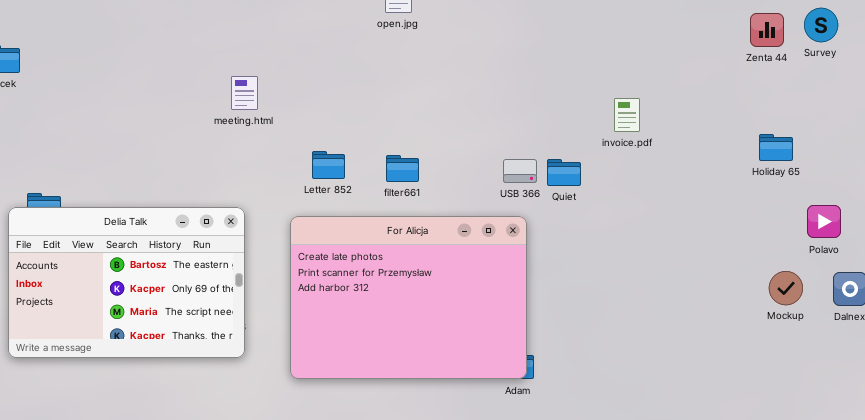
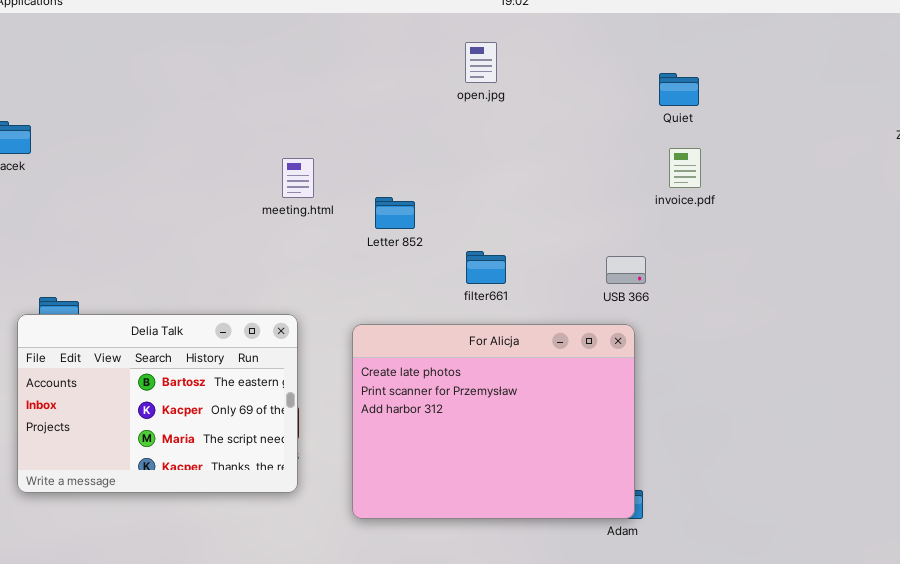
invoice.pdf: [614,98,640,132] -> [669,148,701,188], moved
Letter 852: [312,151,345,179] -> [375,197,415,229], moved
Quiet: [547,159,581,186] -> [659,73,699,106], moved

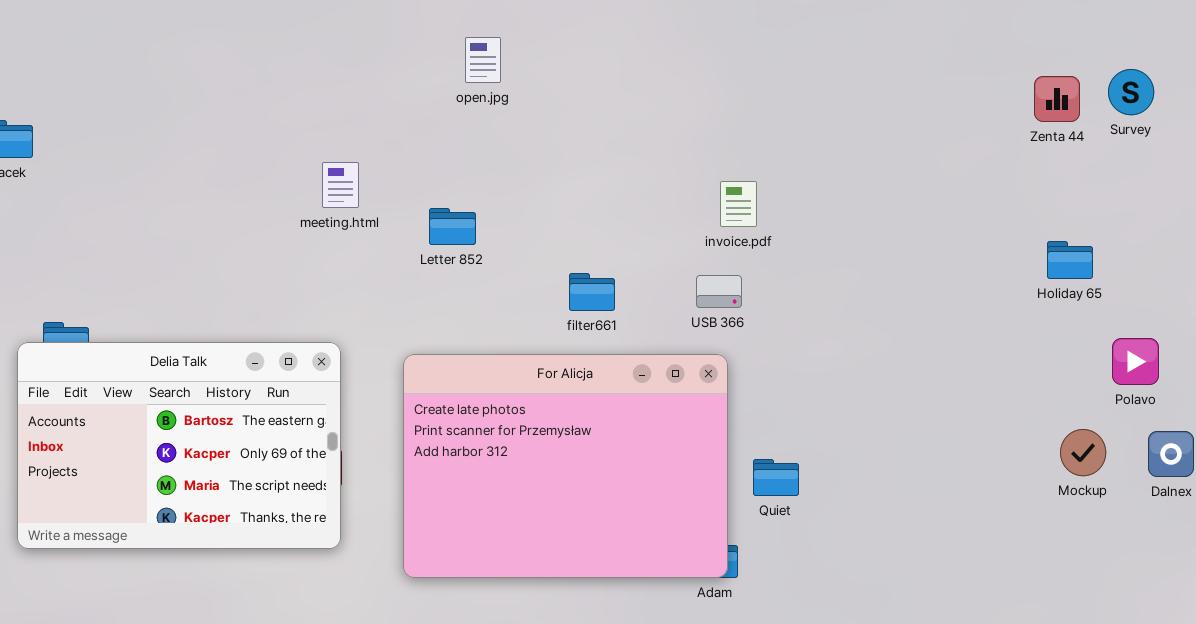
open.jpg: [465,42,497,83] -> [465,37,501,83], moved
Quiet: [659,73,699,106] -> [753,459,799,496], moved
invoice.pdf: [669,148,701,188] -> [720,181,757,227], moved
filter661: [466,251,506,284] -> [569,273,615,311], moved

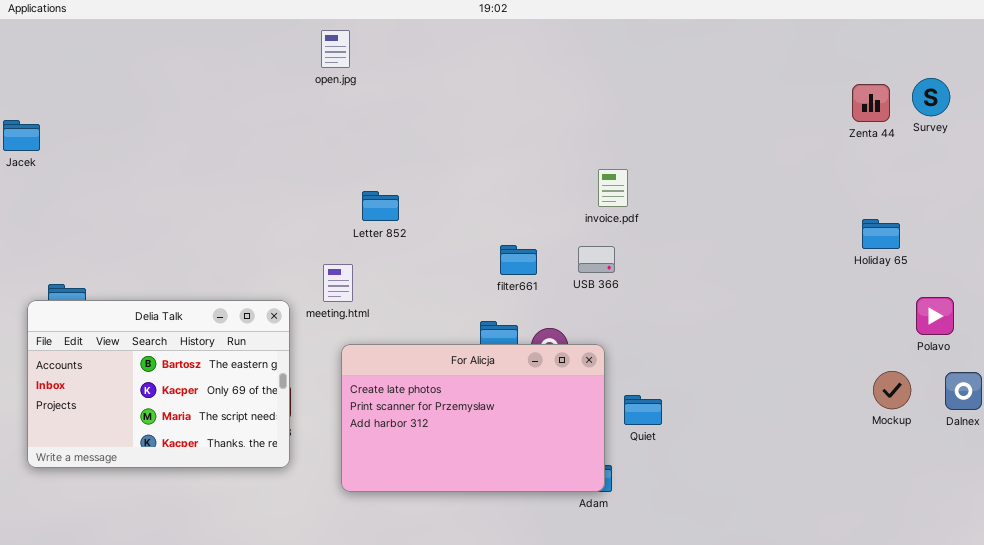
open.jpg: [465,37,501,83] -> [321,30,350,68], moved
meeting.html: [322,162,359,208] -> [323,264,353,302], moved
filter661: [569,273,615,311] -> [500,245,537,275], moved
For Alicja: [403,354,728,578] -> [341,344,605,492], resized

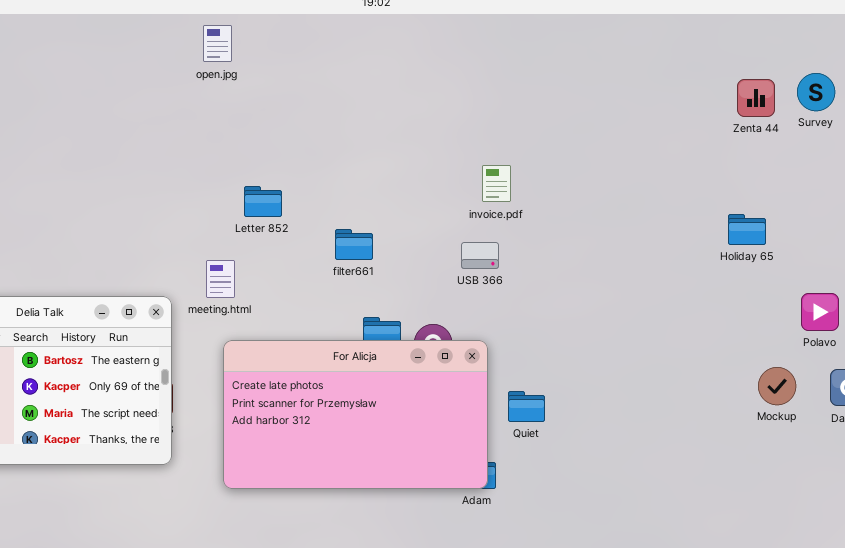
Holiday 65: [862,219,900,249] -> [728,214,766,245], moved
filter661: [500,245,537,275] -> [335,229,373,260], moved

